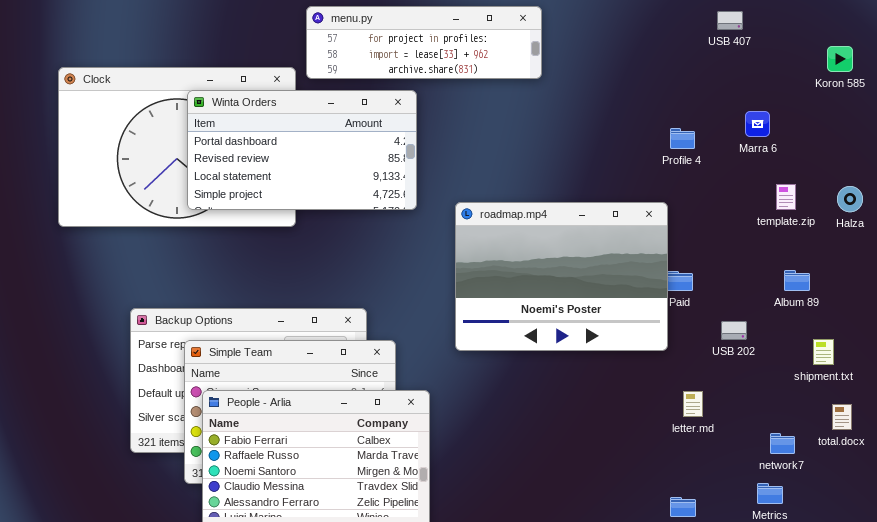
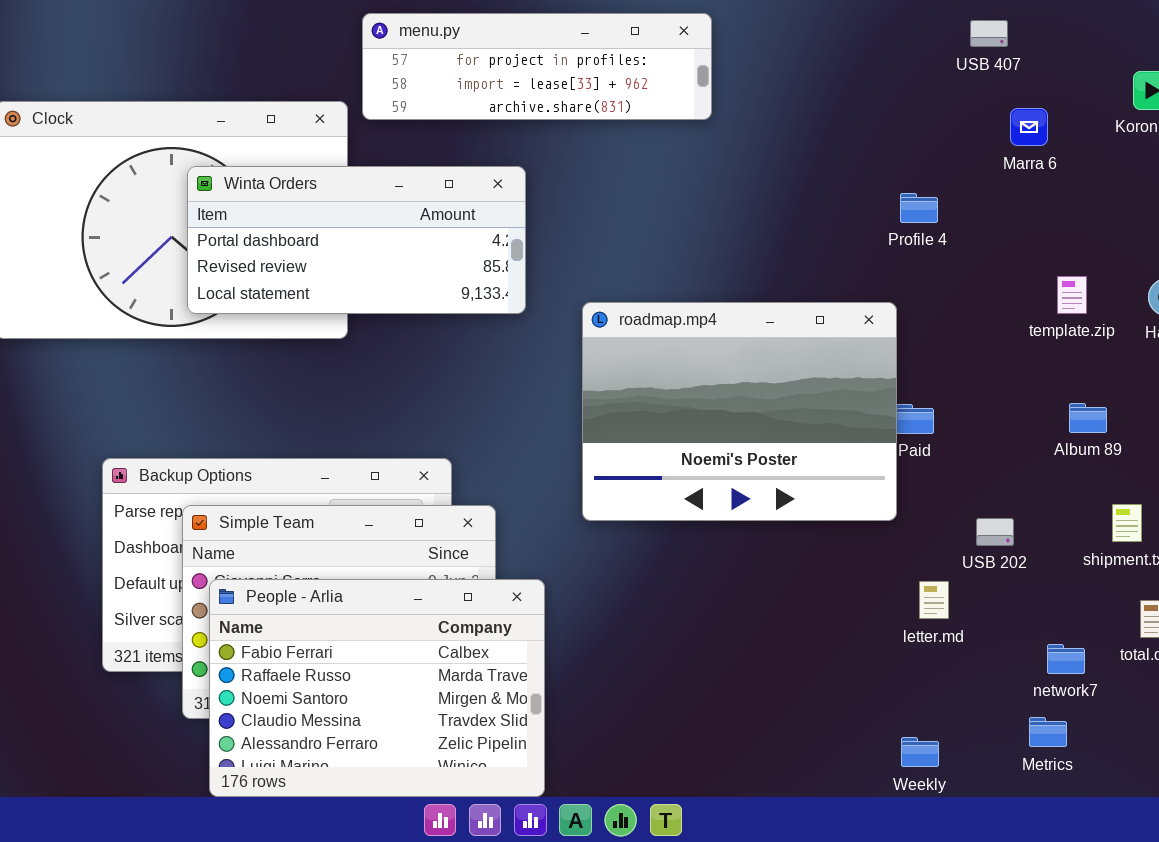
Winta Orders: [187,90,417,210] -> [187,166,526,314], resized
Marra 6: [745,111,770,137] -> [1010,108,1048,146], moved
USB 202: [721,321,747,340] -> [976,518,1014,546], moved

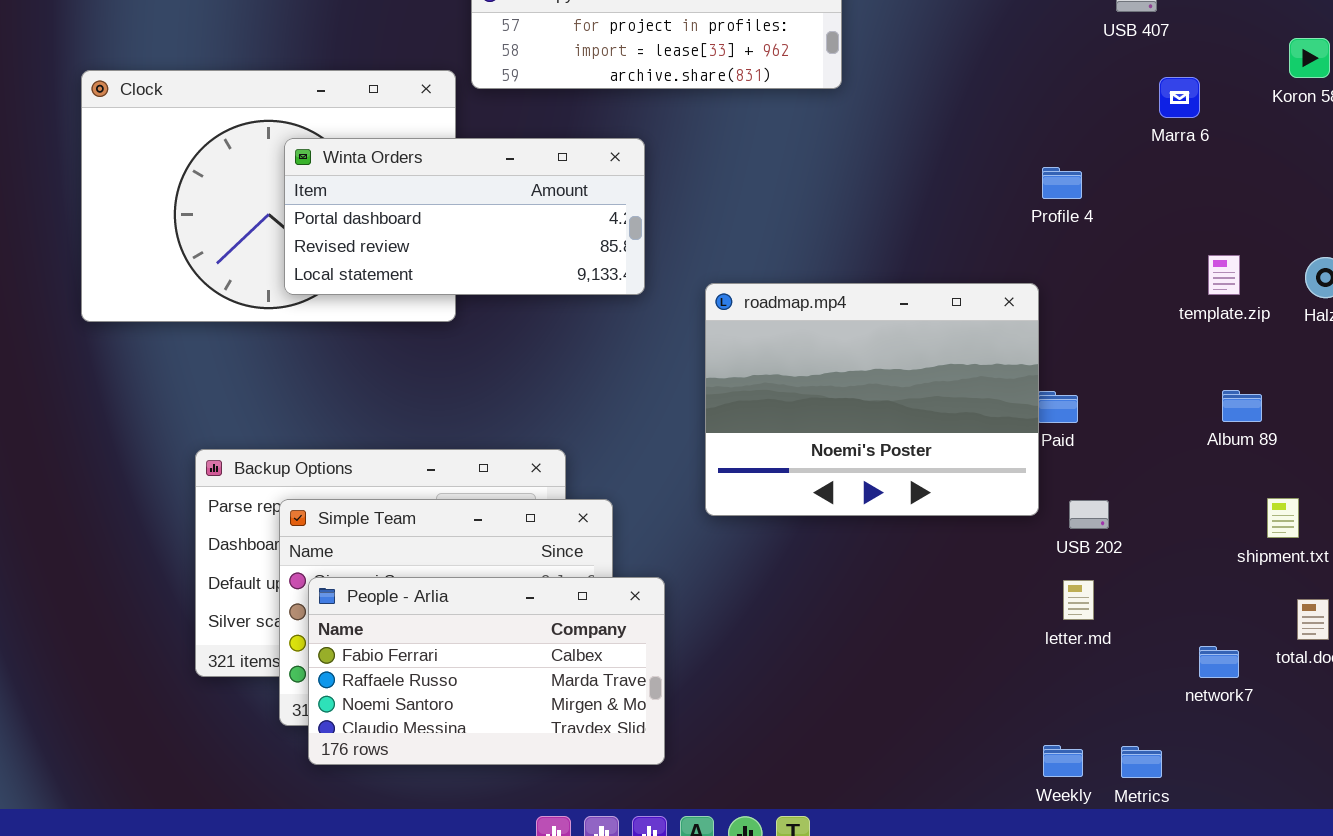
USB 202: [976,518,1014,546] -> [1069,500,1109,529], moved
People - Arlia: [209,579,545,797] -> [308,577,665,765], resized
Metrics: [1029,717,1067,747] -> [1121,746,1162,778], moved

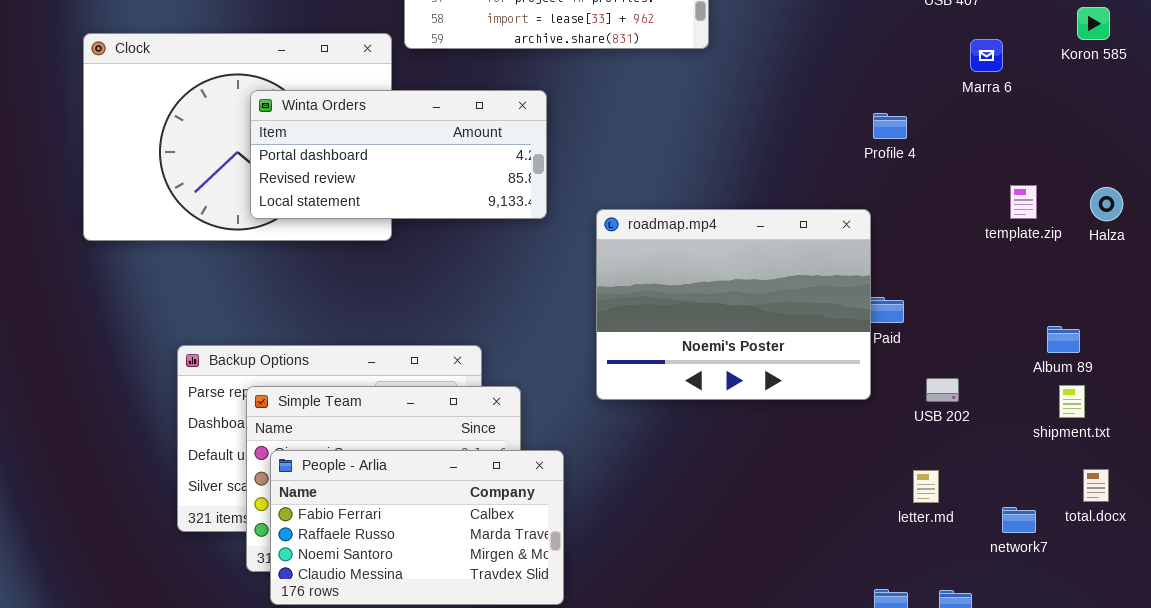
Album 89: [1222,390,1262,422] -> [1047,326,1080,353], moved
USB 202: [1069,500,1109,529] -> [926,378,959,402], moved
letter.md: [1063,580,1094,620] -> [913,470,939,503], moved

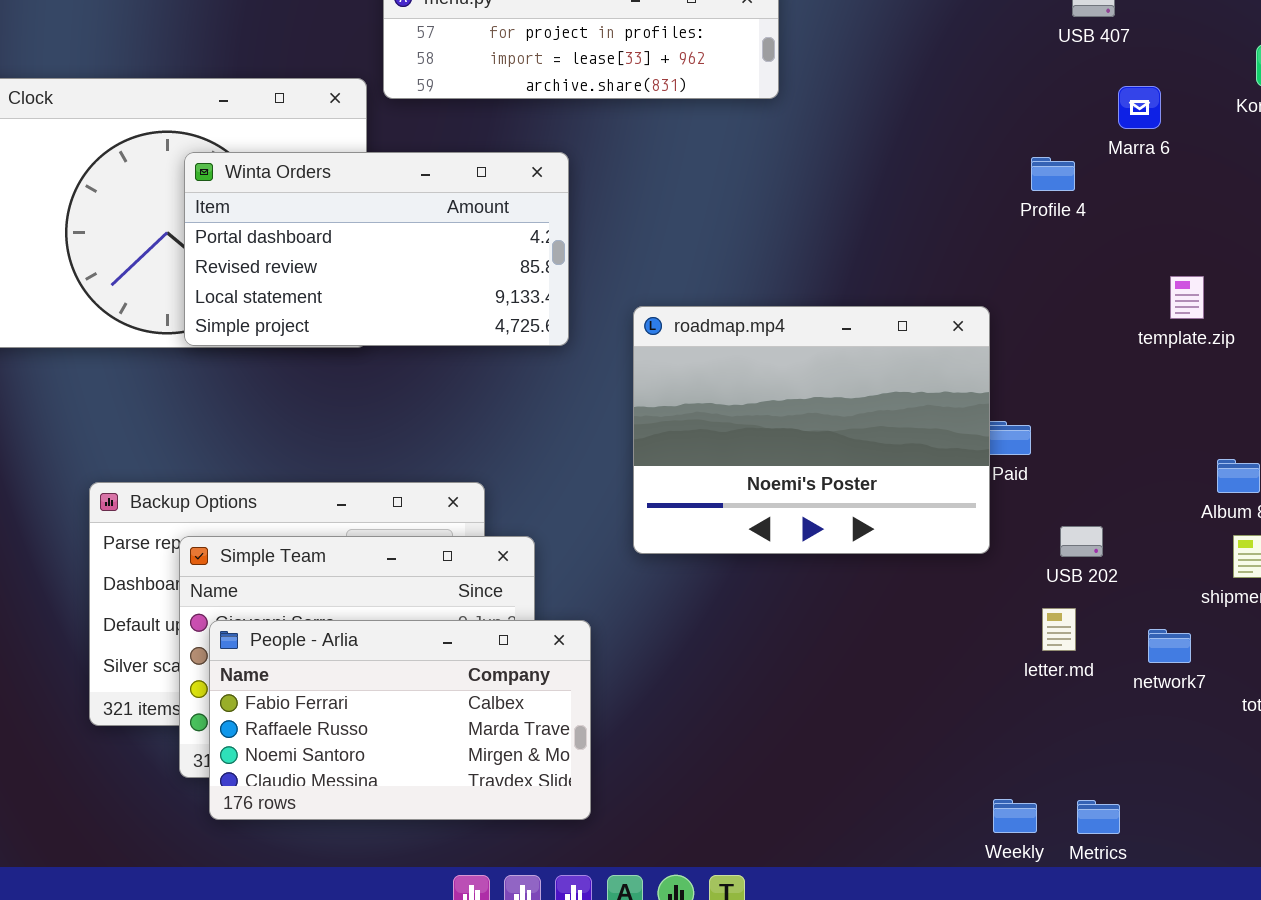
Winta Orders: [250,90,547,219] -> [184,152,569,346], resized
Profile 4: [873,113,907,139] -> [1031,157,1075,191], moved
letter.md: [913,470,939,503] -> [1042,608,1076,651], moved
network7: [1002,507,1036,533] -> [1148,629,1191,663], moved

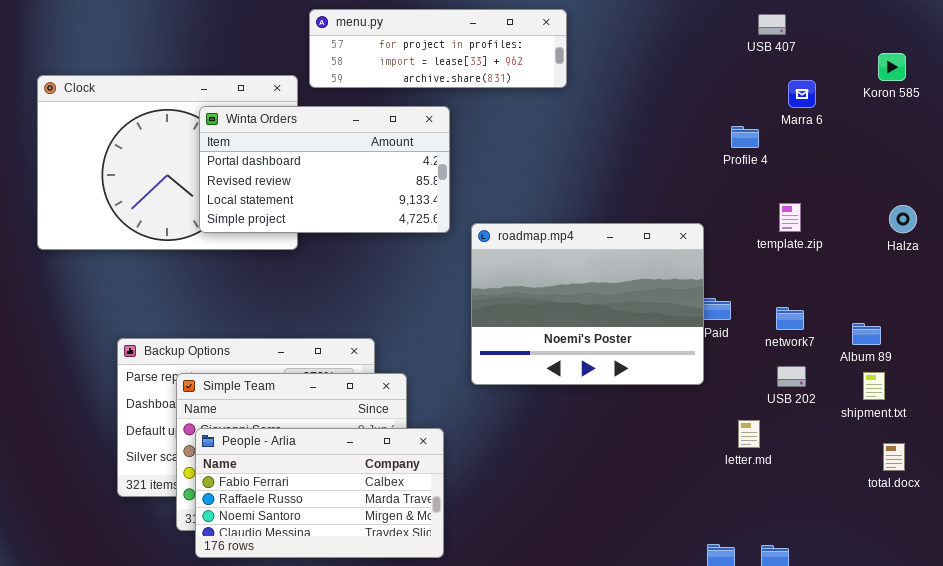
Winta Orders: [184,152,569,346] -> [199,106,450,233], moved
template.zip: [1170,276,1204,319] -> [779,203,801,232], moved
USB 202: [1060,526,1103,557] -> [777,366,806,387], moved
network7: [1148,629,1191,663] -> [776,307,804,330], moved

